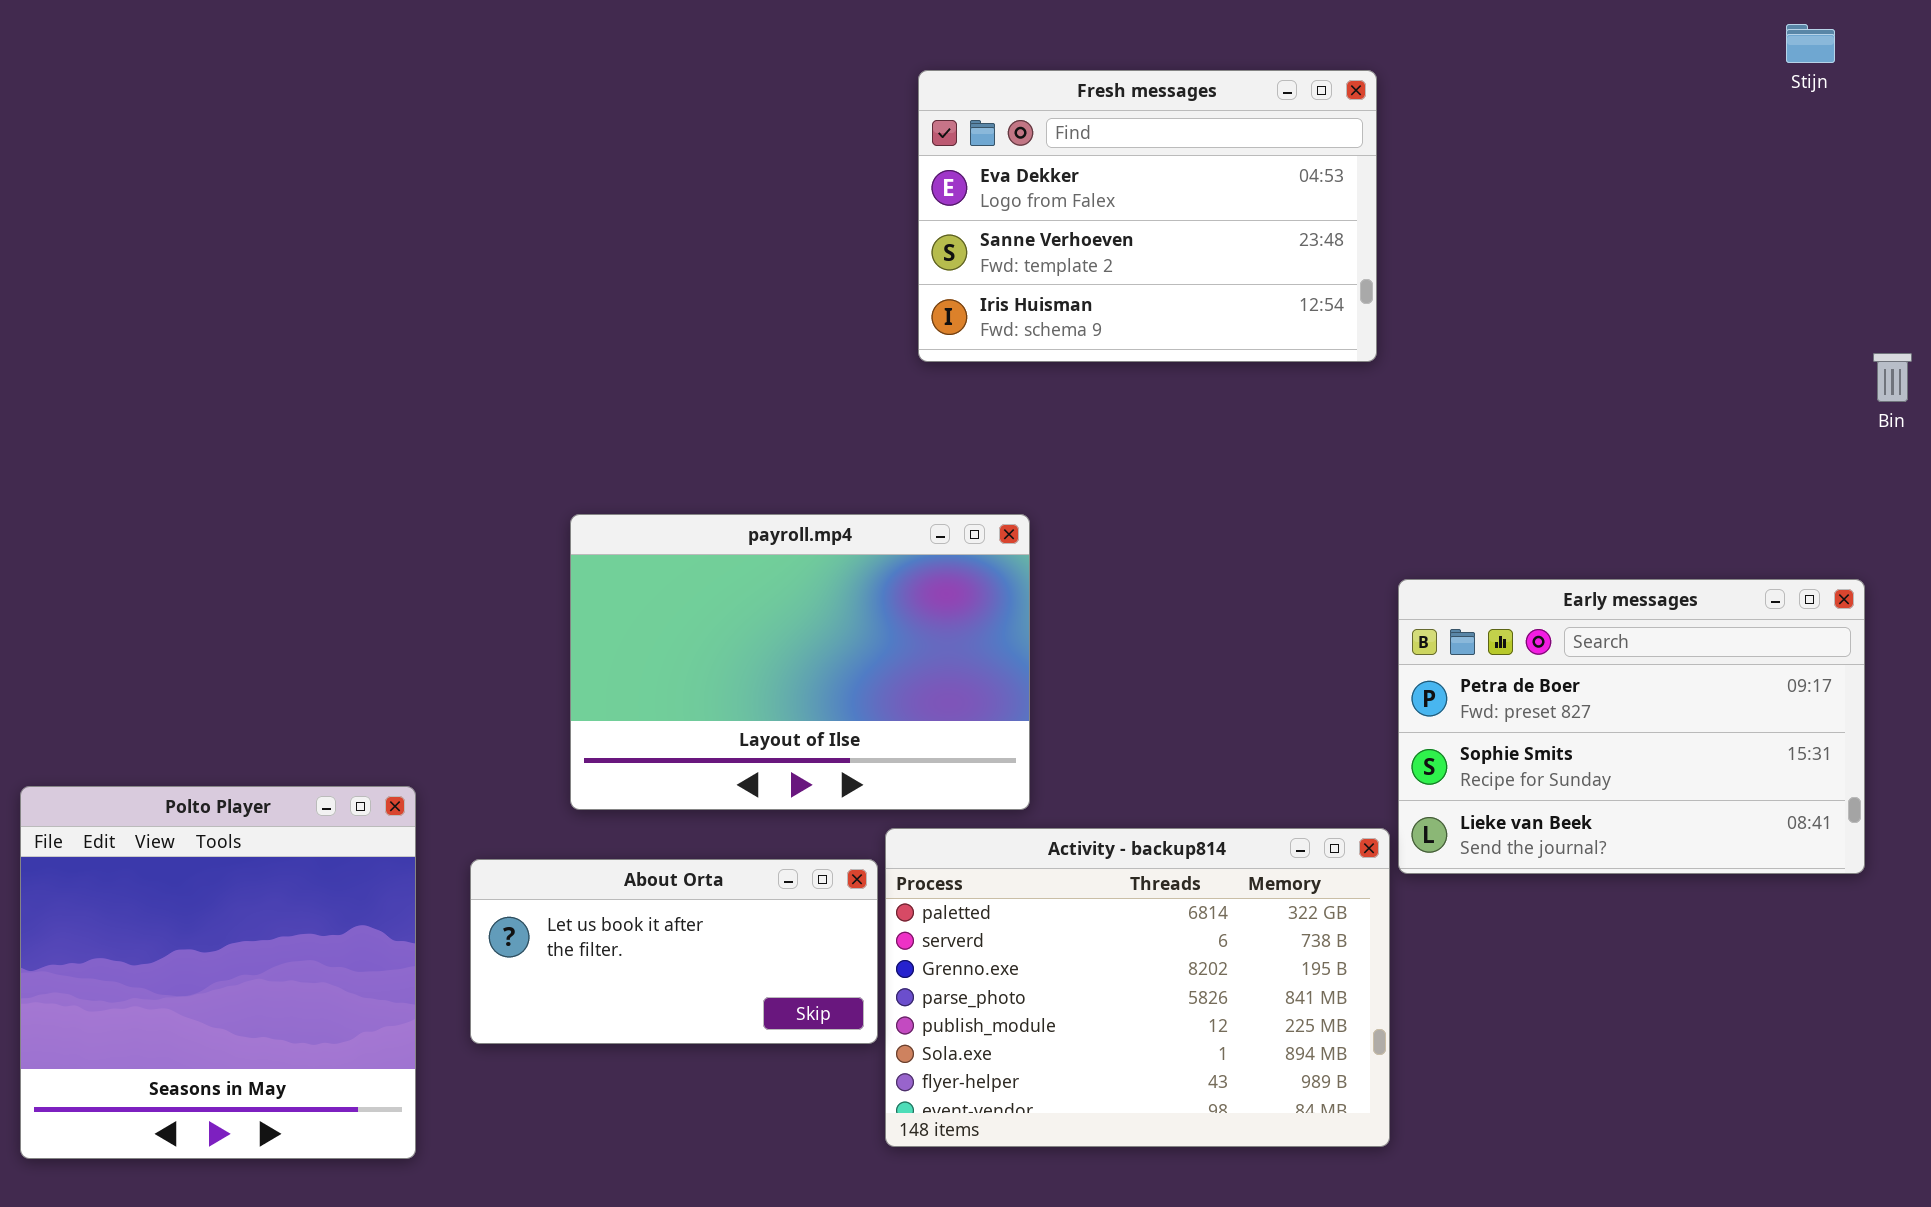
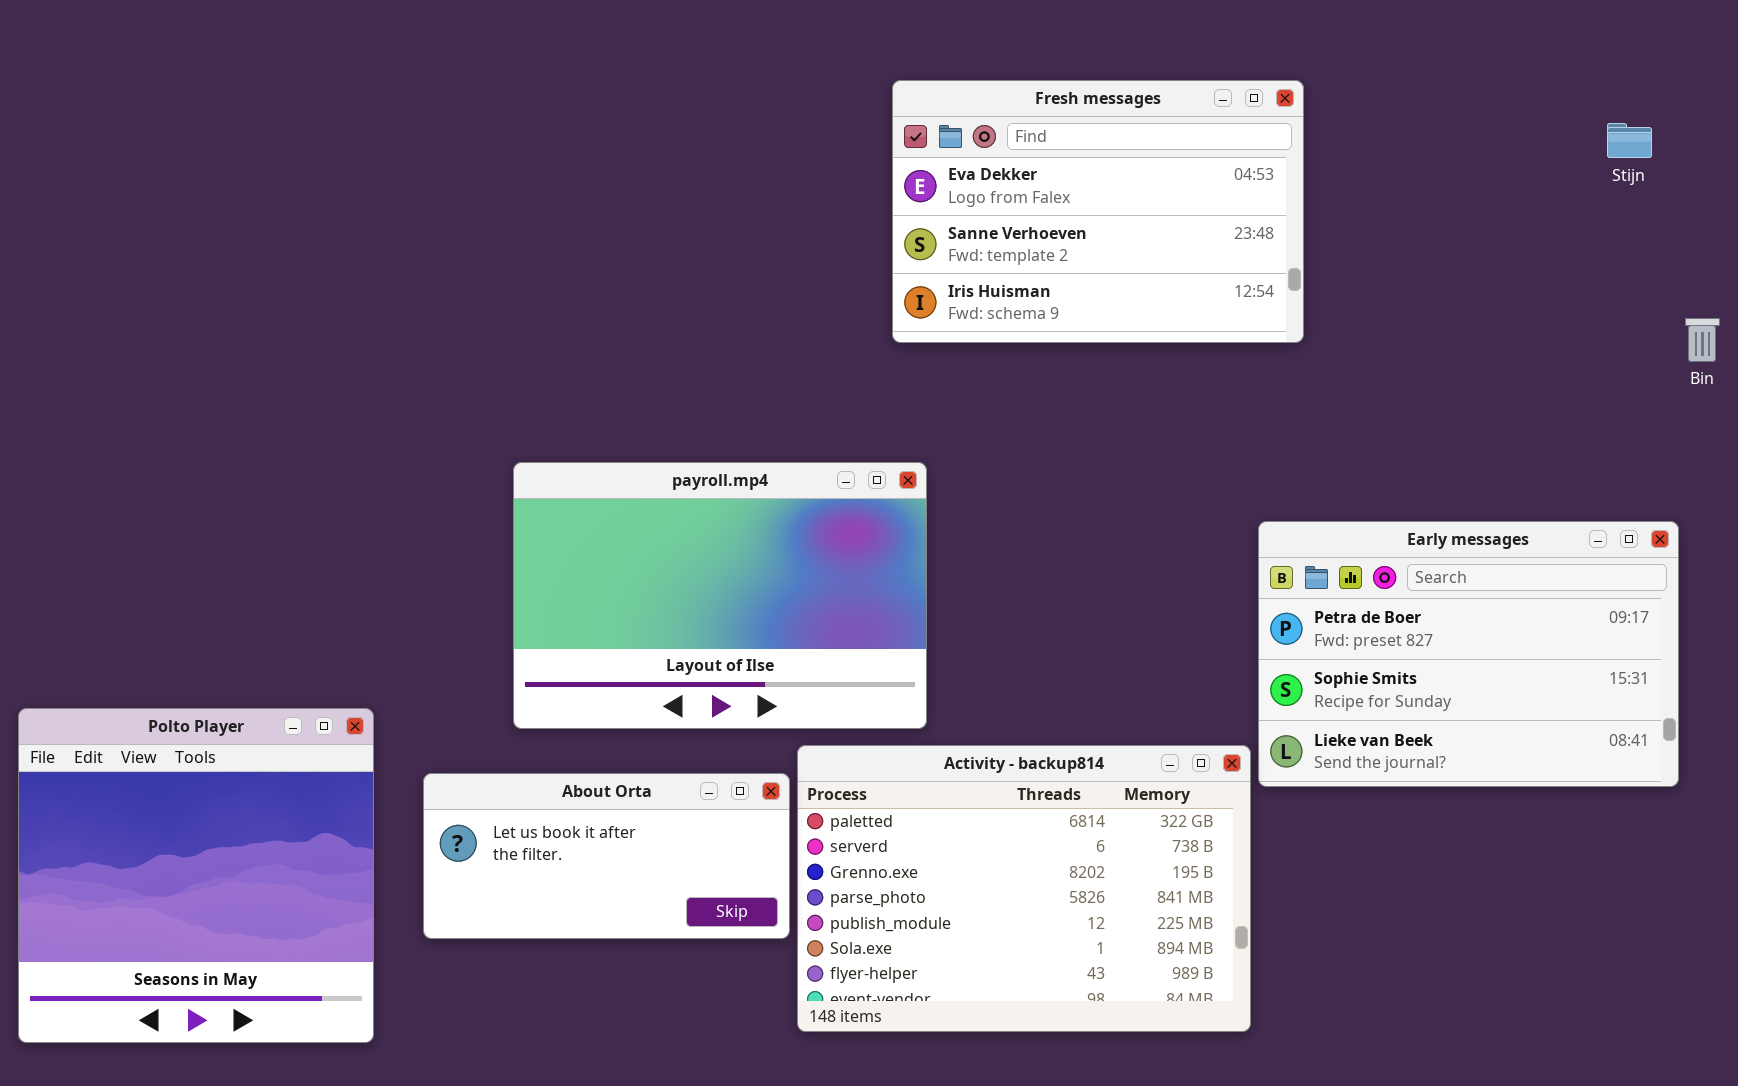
Stijn: [1786,24,1835,63] -> [1607,123,1652,158], moved
Fresh messages: [918,70,1377,362] -> [892,80,1304,343], moved

